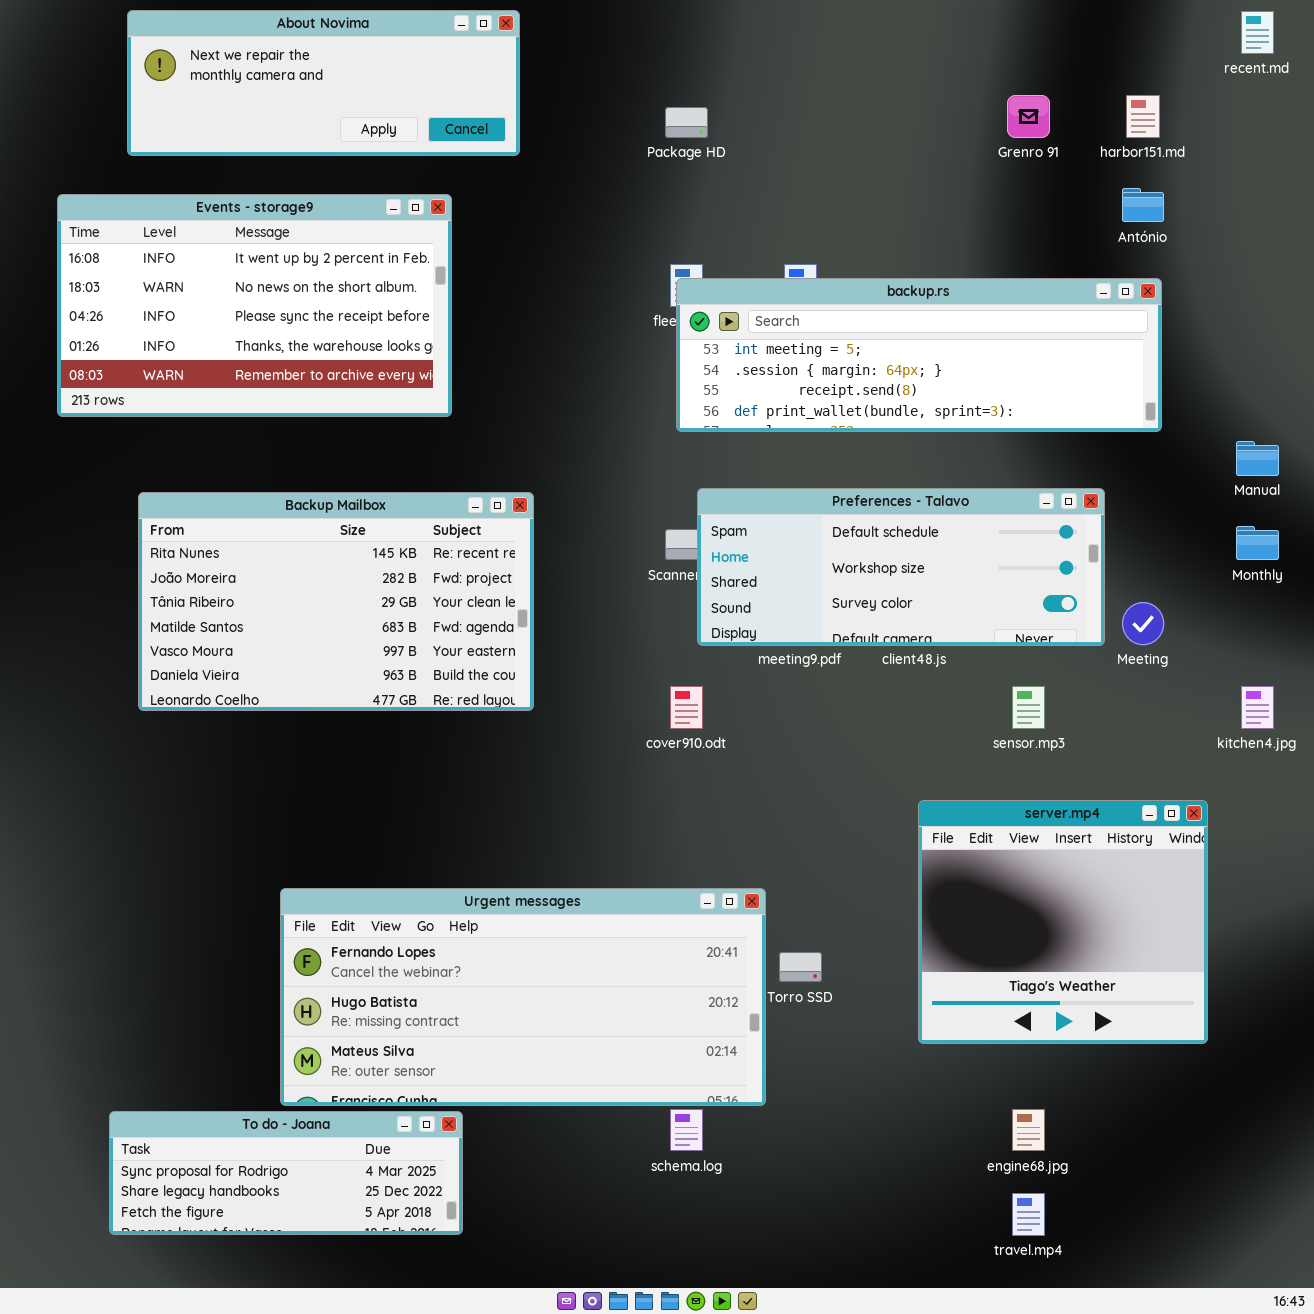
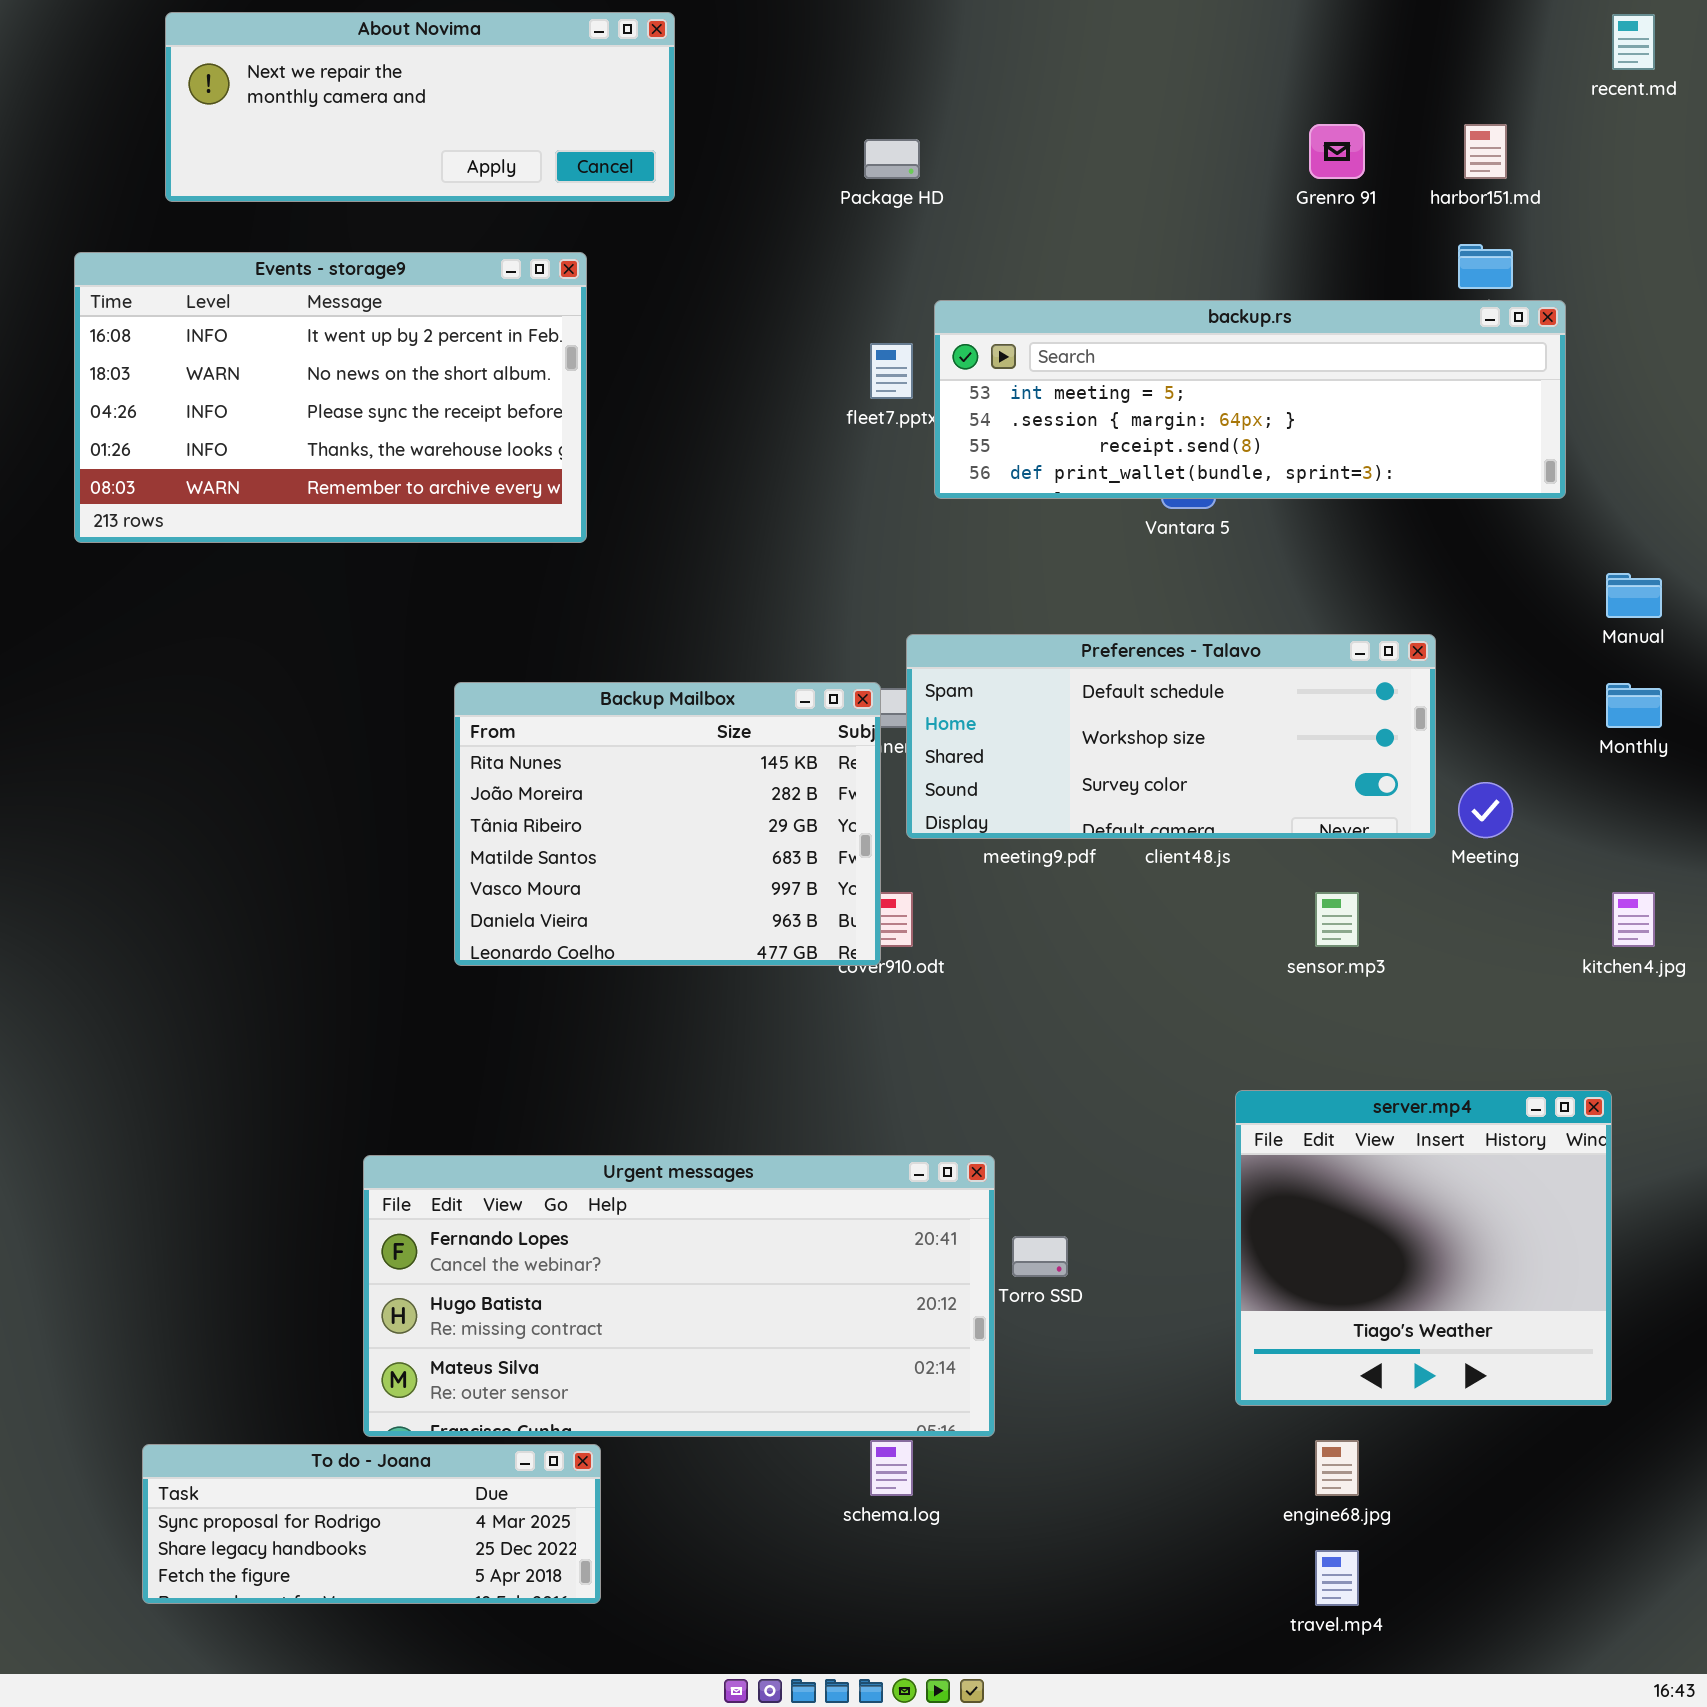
backup.rs: [676,278,1162,432] -> [934,300,1566,499], moved
Backup Mailbox: [138,492,534,711] -> [454,682,881,966], moved, resized
server.mp4: [918,800,1208,1044] -> [1235,1090,1612,1406], moved

